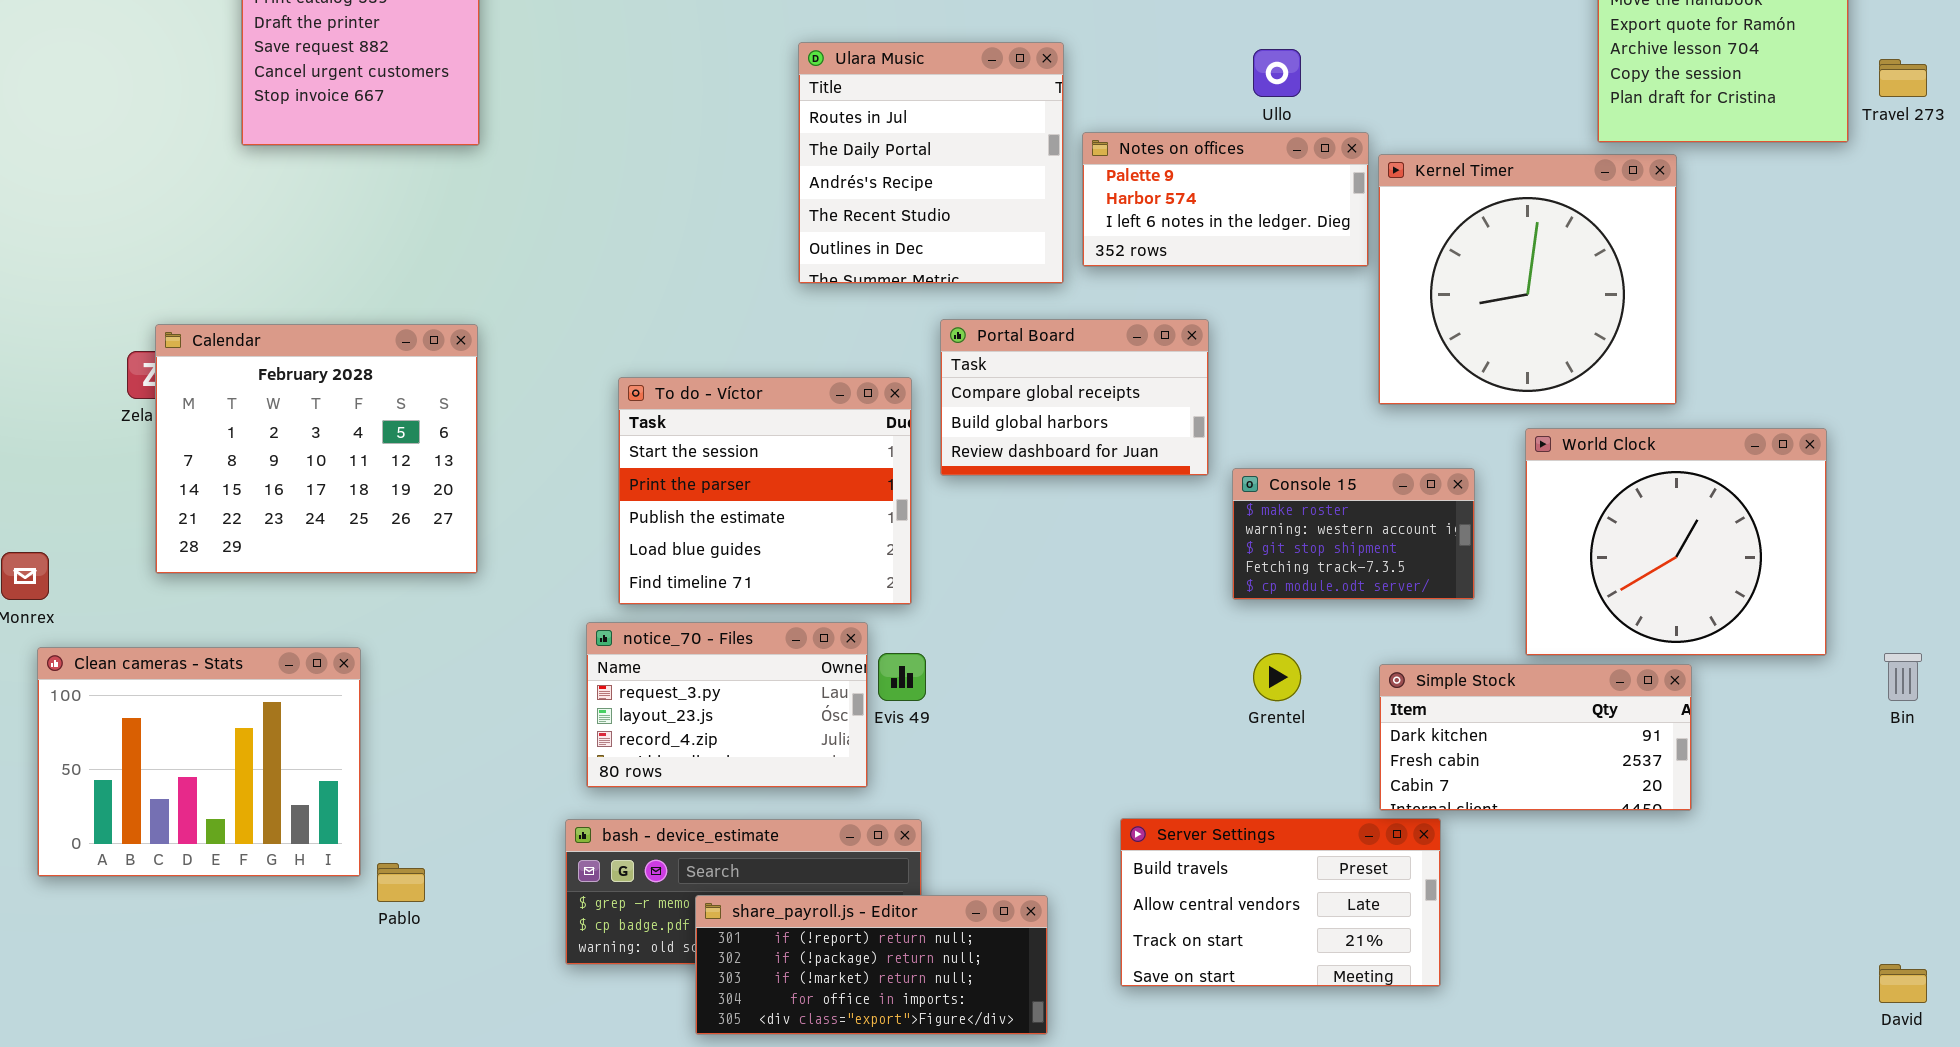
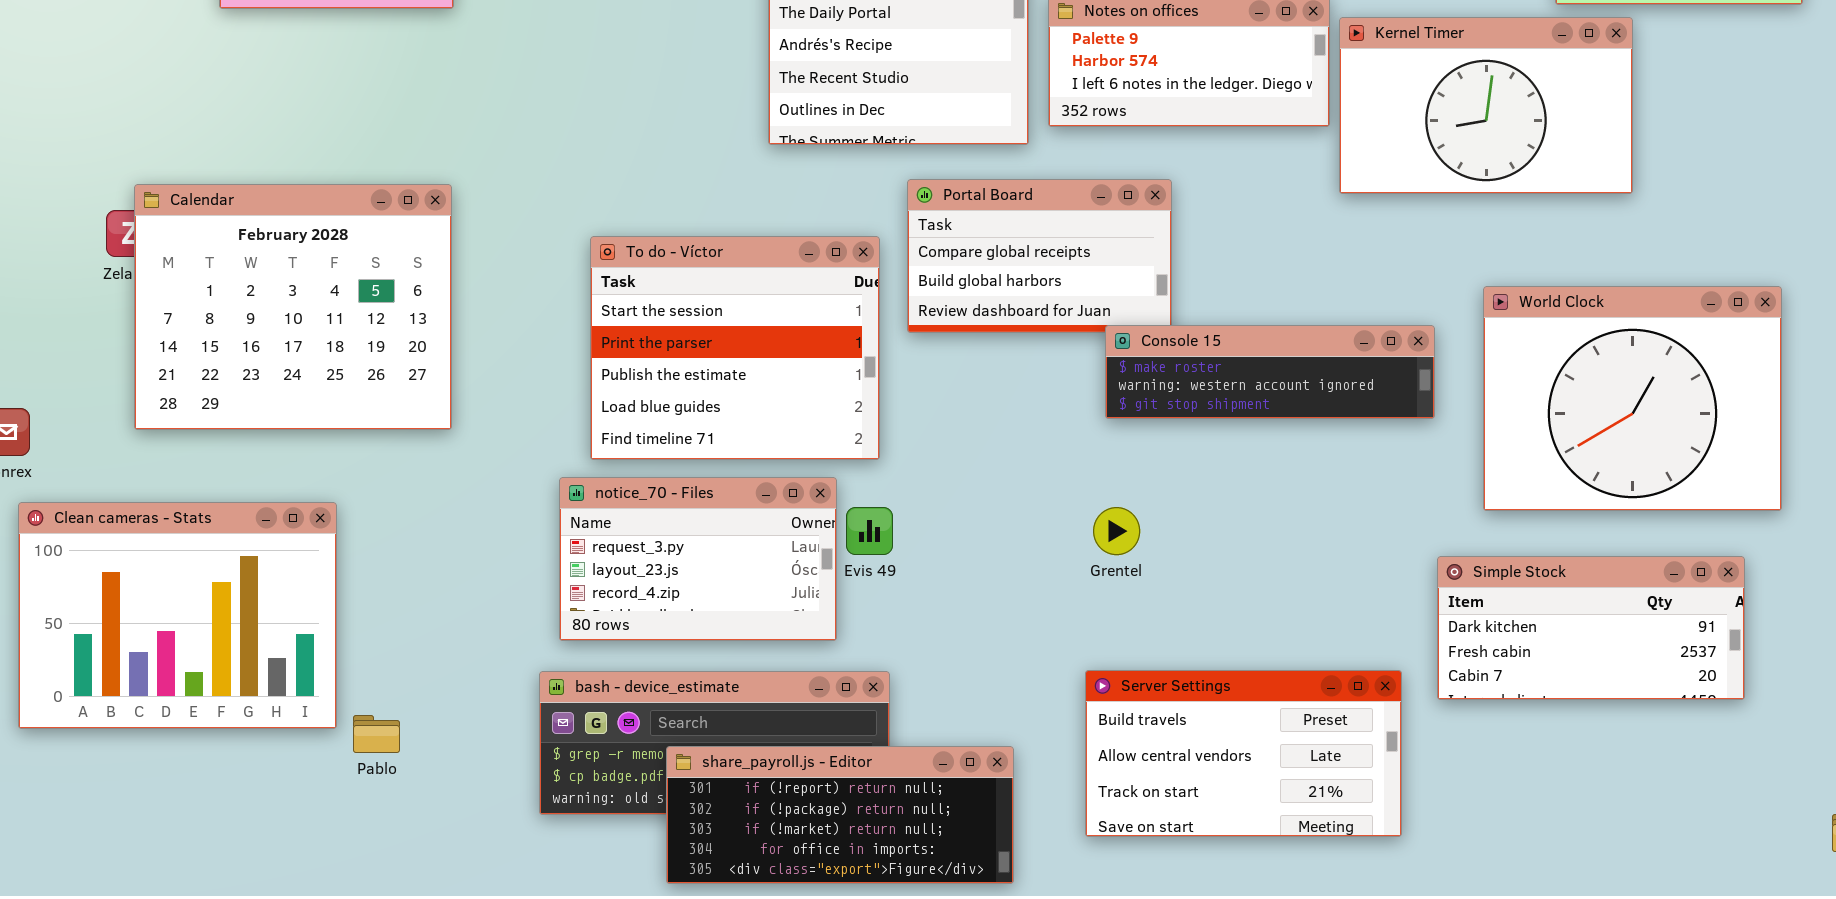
Kernel Timer: [1378,154,1677,405] -> [1339,17,1633,194], resized
Console 15: [1232,468,1475,600] -> [1105,325,1435,419], resized
Grentel: [1253,653,1301,701] -> [1093,507,1140,555], moved
Simple Stock: [1379,664,1692,811] -> [1437,556,1745,700], moved

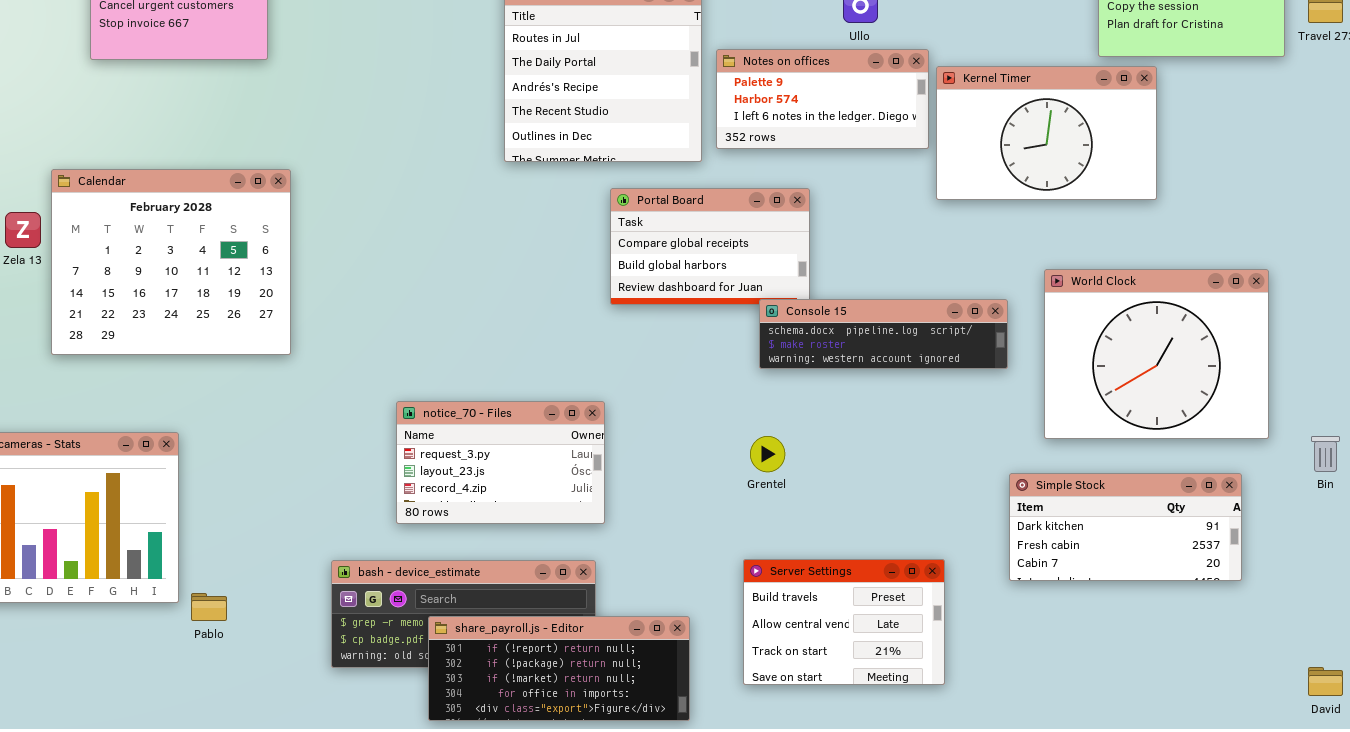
Calendar: [134,184,452,430] -> [51,169,291,355], moved
To do - Víctor: [590,236,880,460] -> none, closed
Console 15: [1105,325,1435,419] -> [759,299,1008,369], scrolled up 1 row
notice_70 - Files: [559,477,837,641] -> [396,401,605,524], moved
Server Settings: [1085,670,1402,837] -> [743,559,945,685], resized

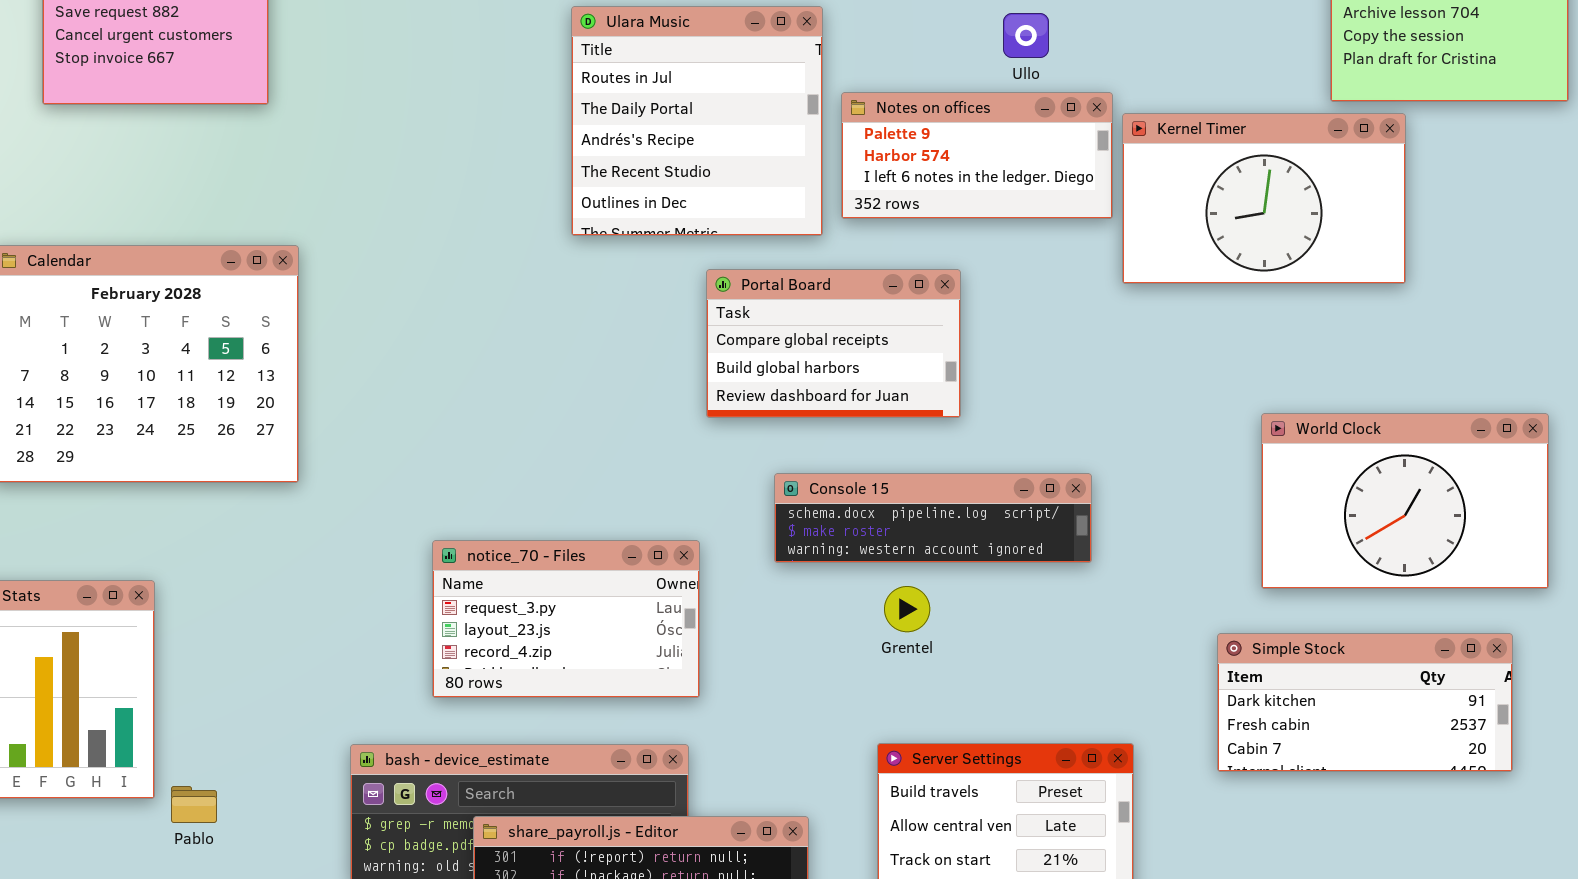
World Clock: [1044,269,1269,439] -> [1261,413,1549,589], resized
Console 15: [759,299,1008,369] -> [774,473,1092,563], moved

